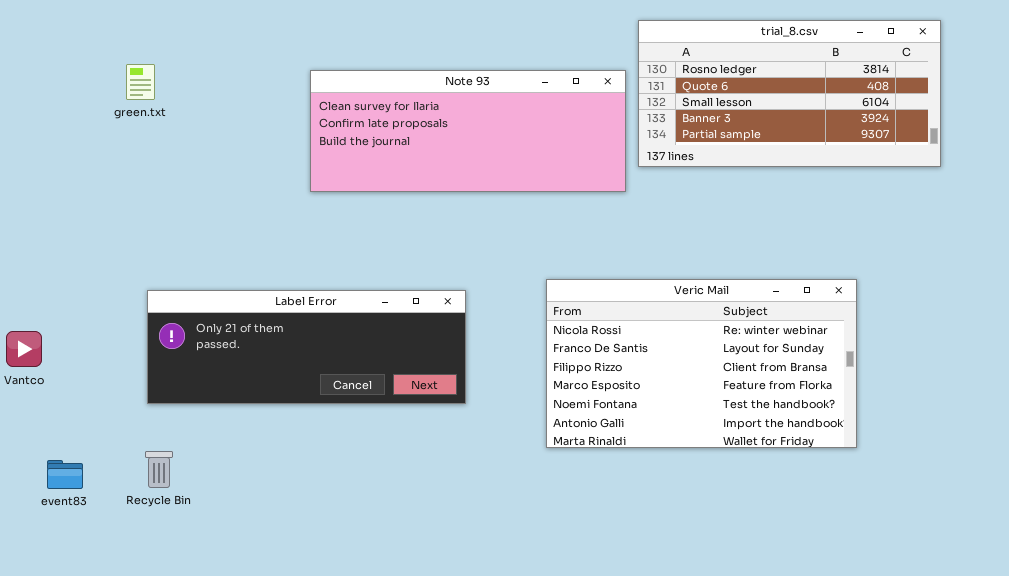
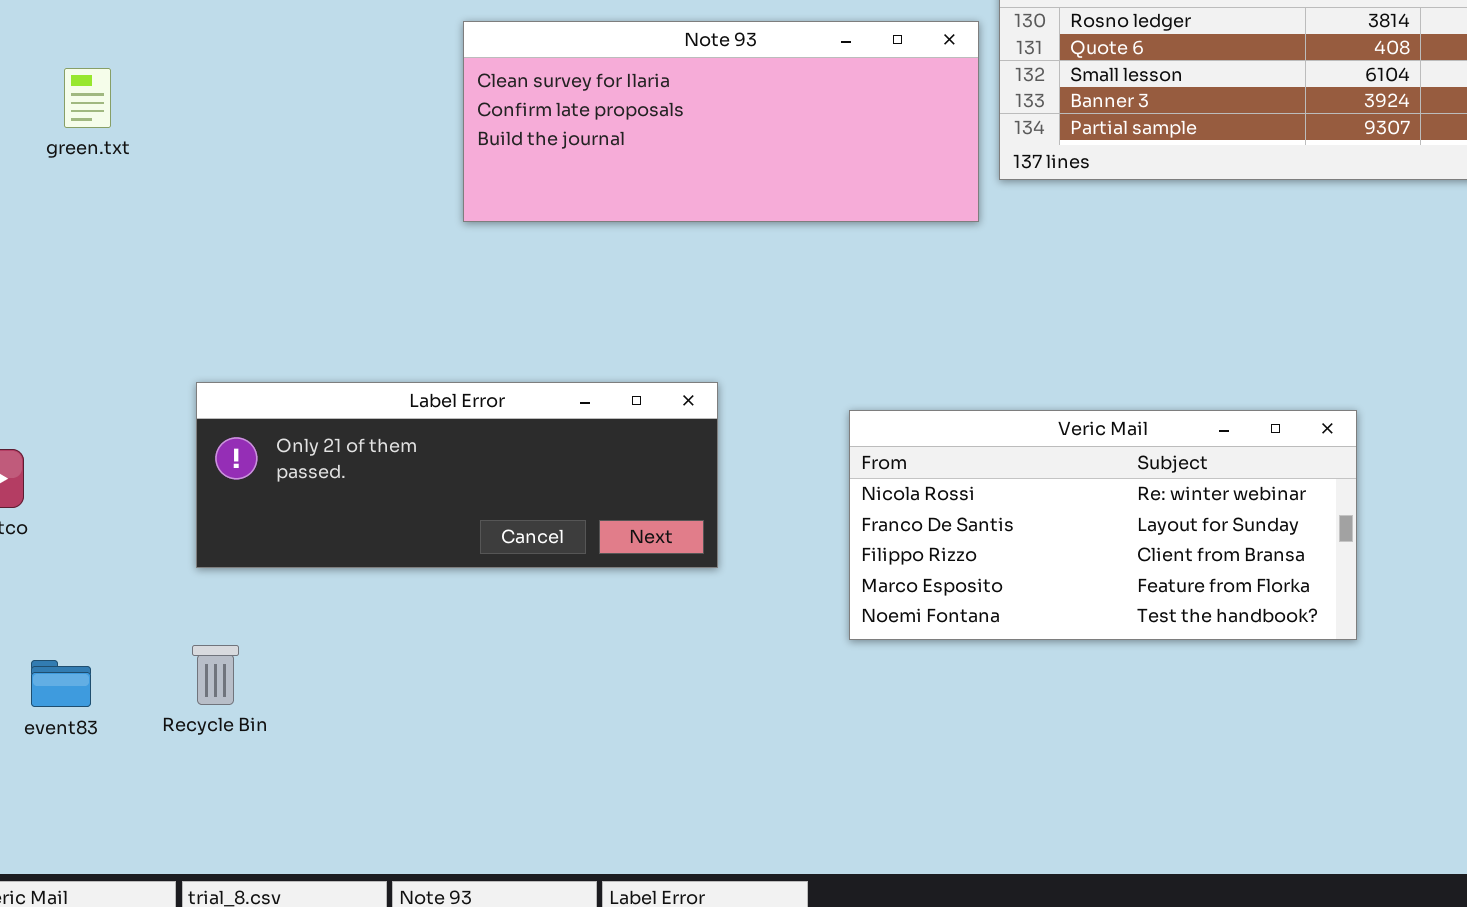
green.txt: [126,64,155,100] -> [64,68,111,128], moved
Veric Mail: [546,279,857,448] -> [849,410,1357,640], resized

